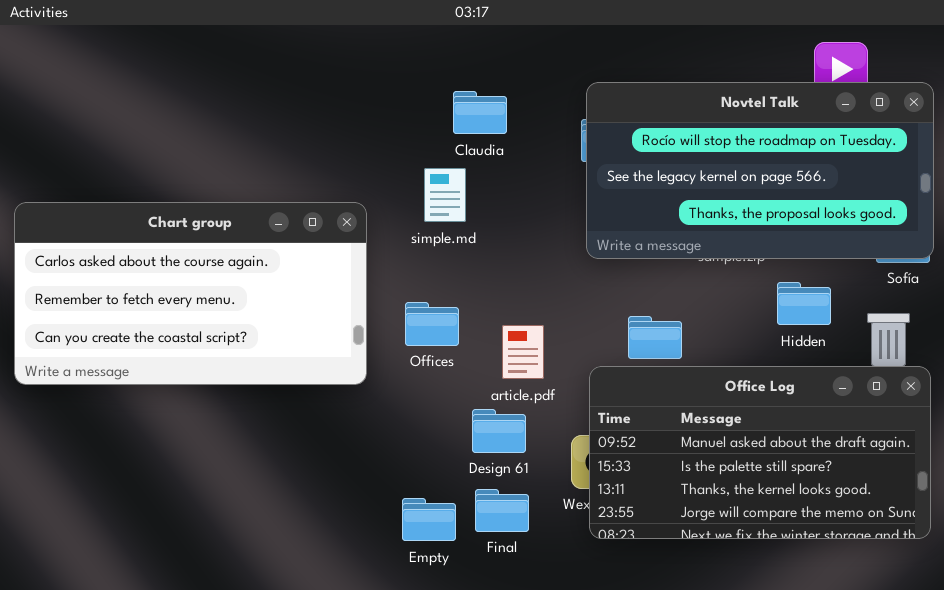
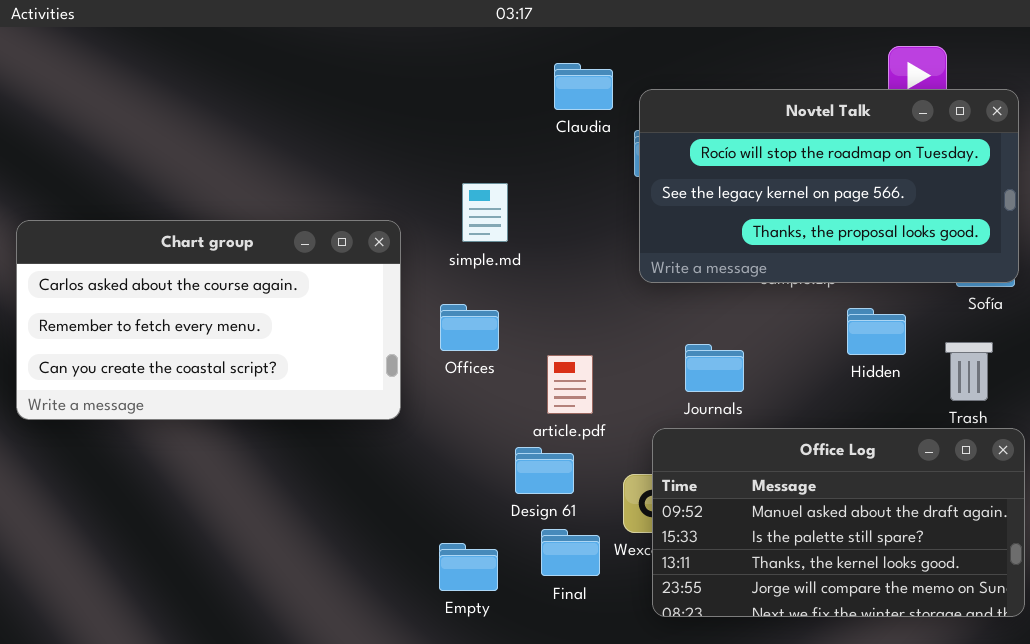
Claudia: [453,91,507,134] -> [554,63,613,110], moved
Offices: [405,302,459,346] -> [440,304,499,351], moved
Office Log: [589,366,931,539] -> [652,428,1025,617], moved
Final: [475,489,529,532] -> [541,529,600,576], moved

